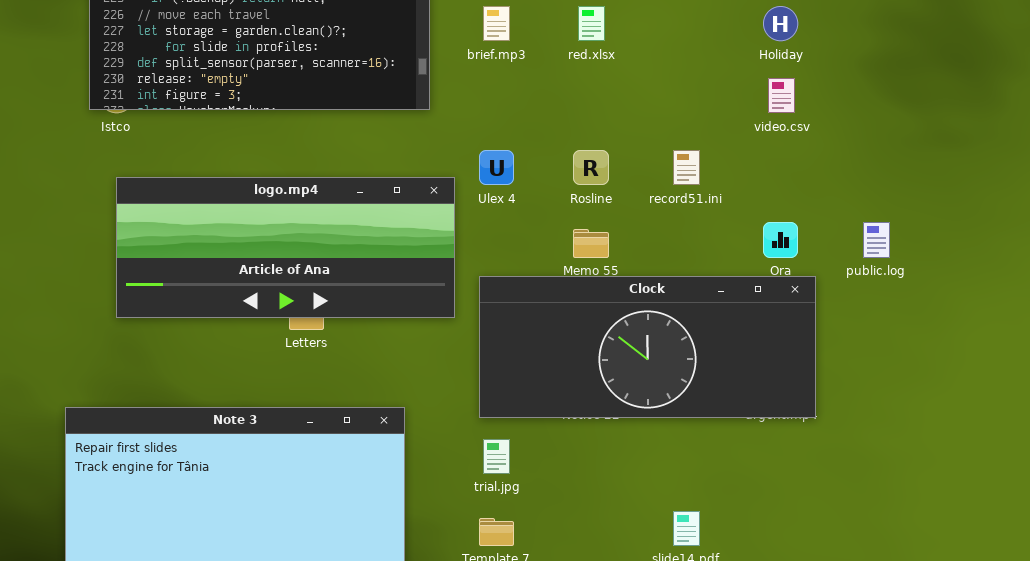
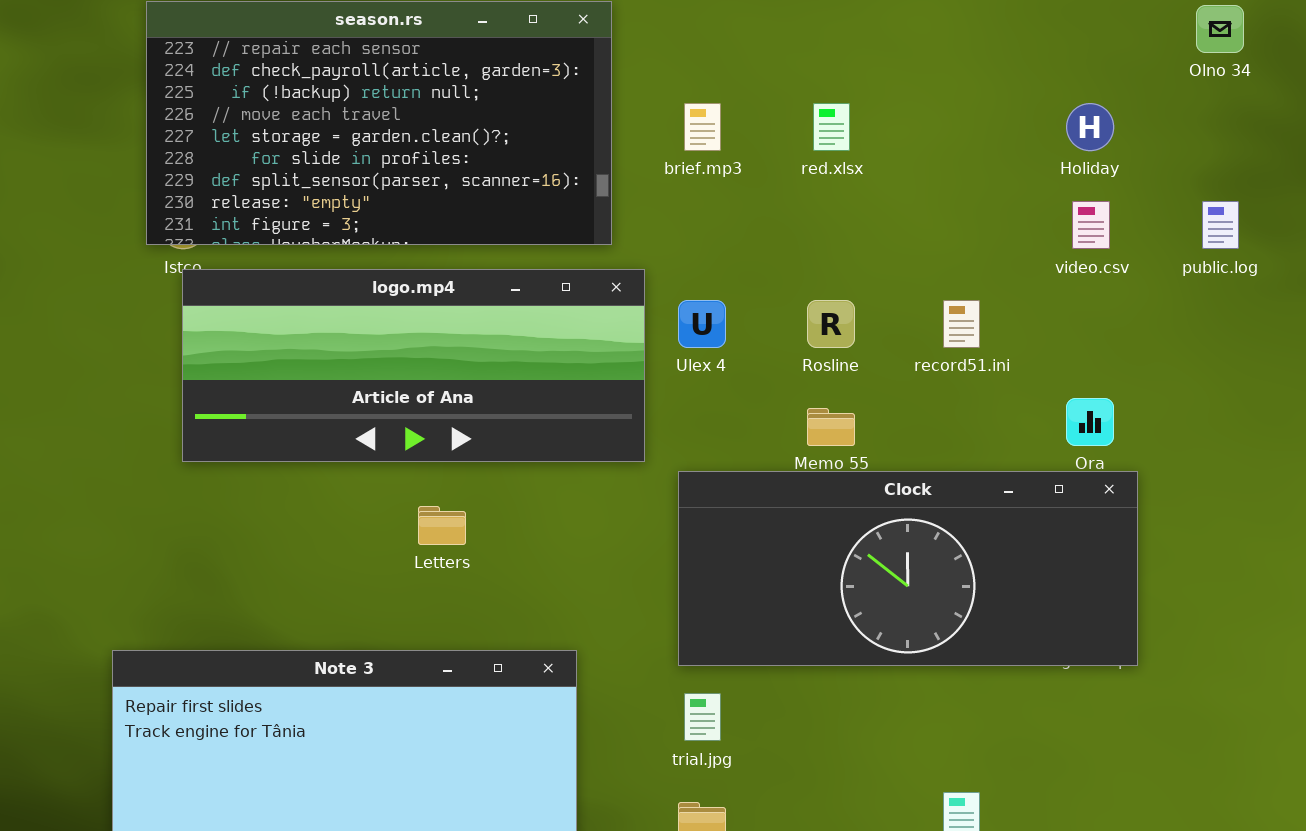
logo.mp4: [116,177,455,318] -> [182,269,645,462], moved
public.log: [863,222,890,258] -> [1202,201,1239,249], moved

